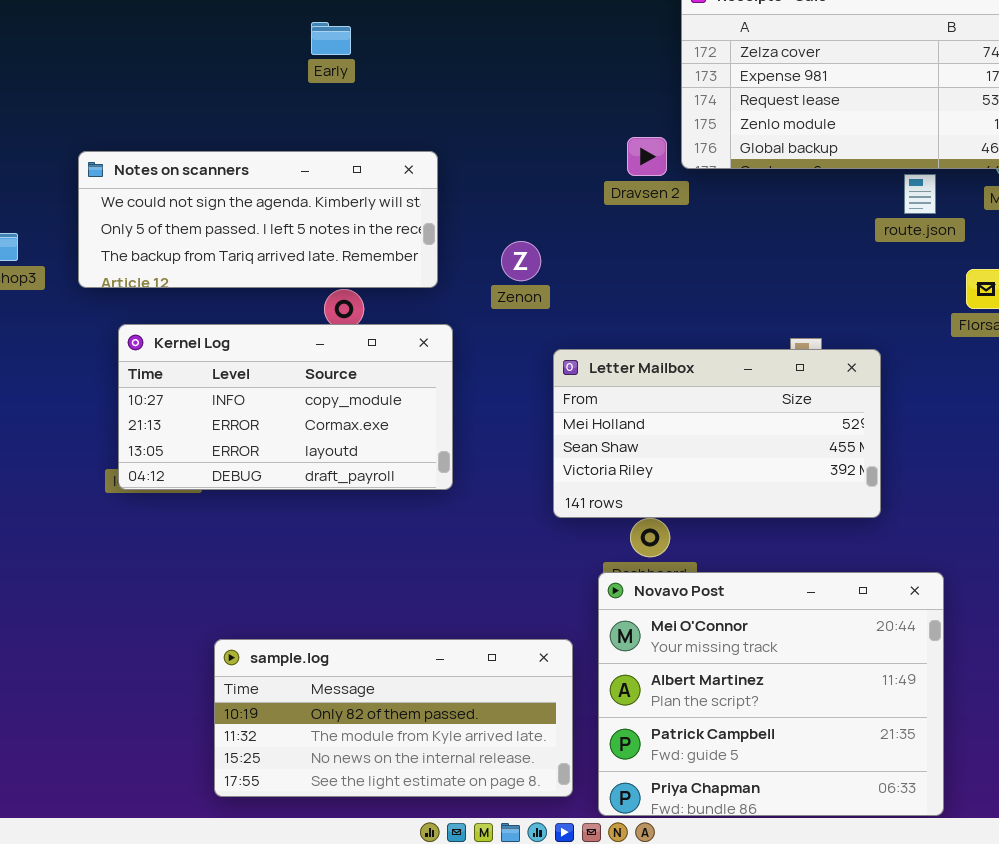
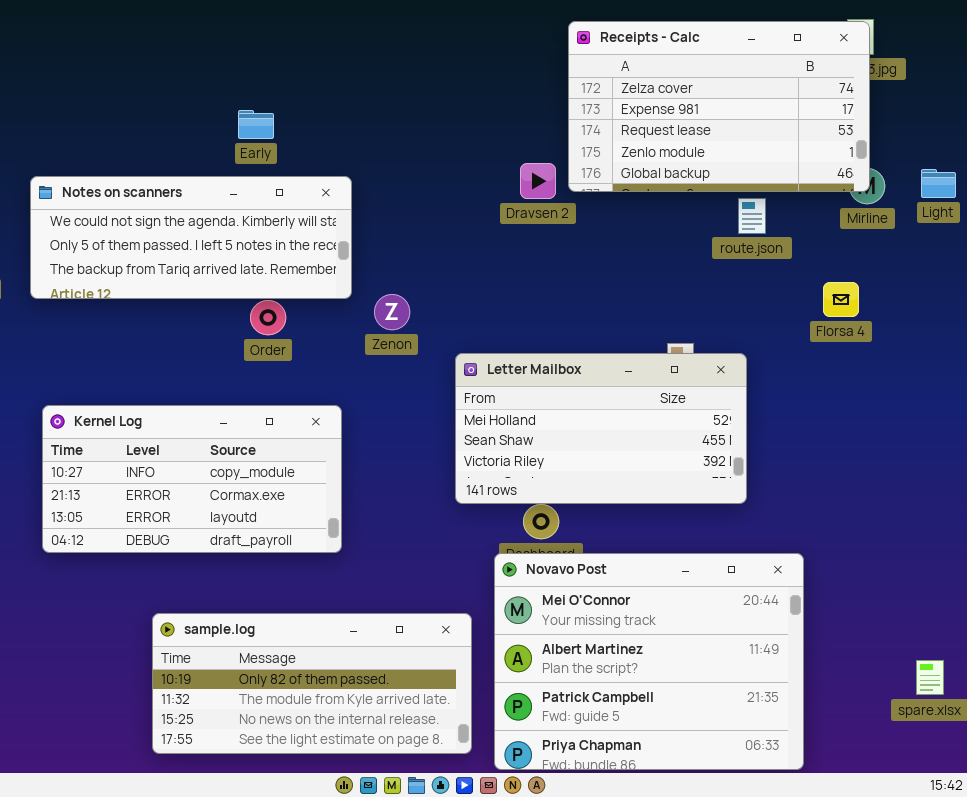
Early: [311,22,351,55] -> [238,110,274,139], moved
route.json: [904,174,936,214] -> [738,198,766,234], moved
Zenon: [501,241,541,281] -> [374,294,410,330], moved
Kernel Log: [118,324,453,490] -> [42,405,342,553], moved

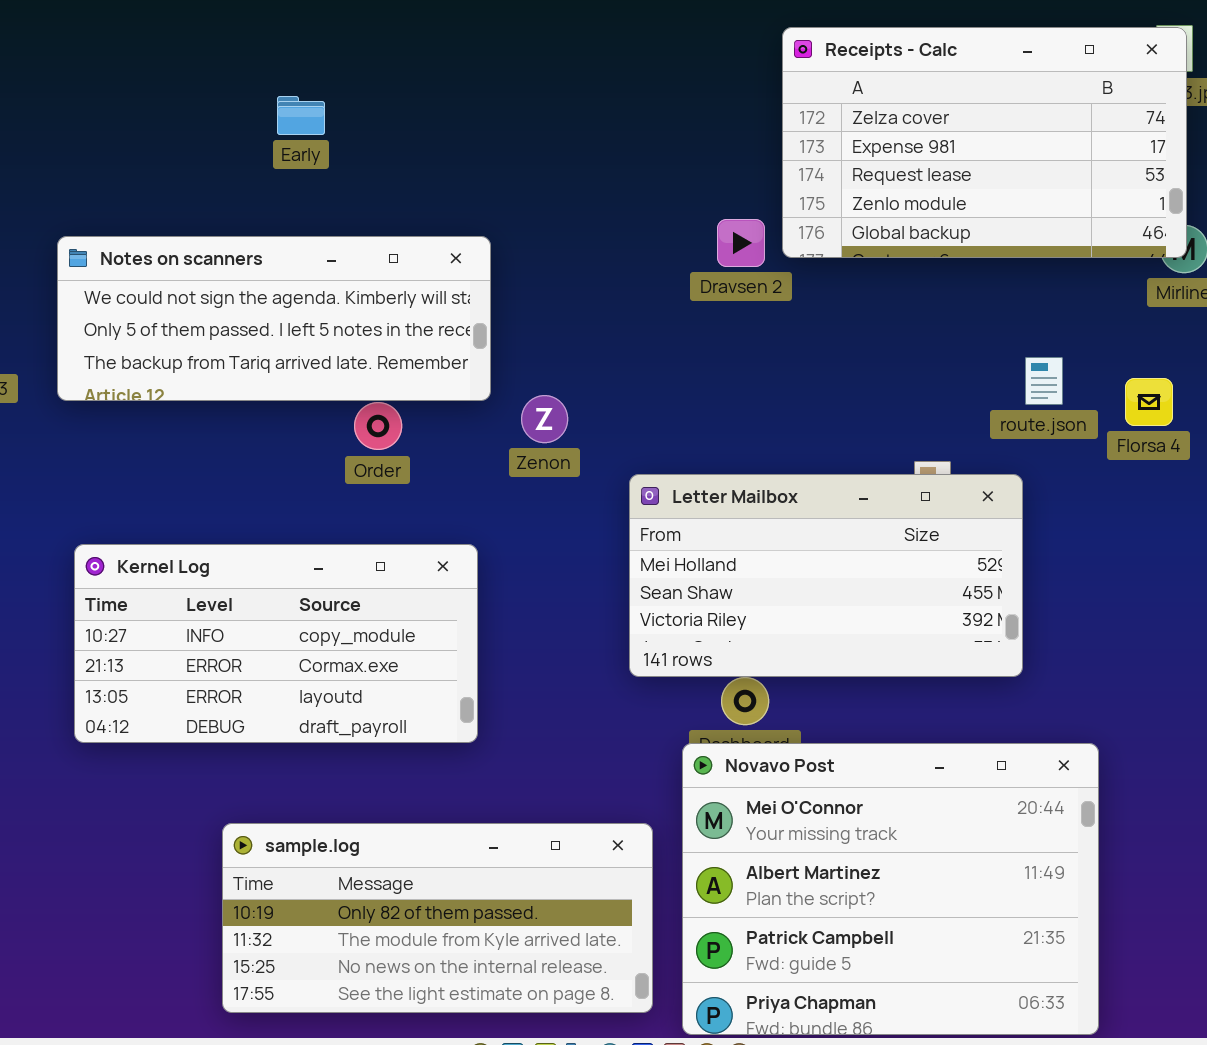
Early: [238,110,274,139] -> [277,96,325,135], moved
route.json: [738,198,766,234] -> [1025,357,1063,405], moved

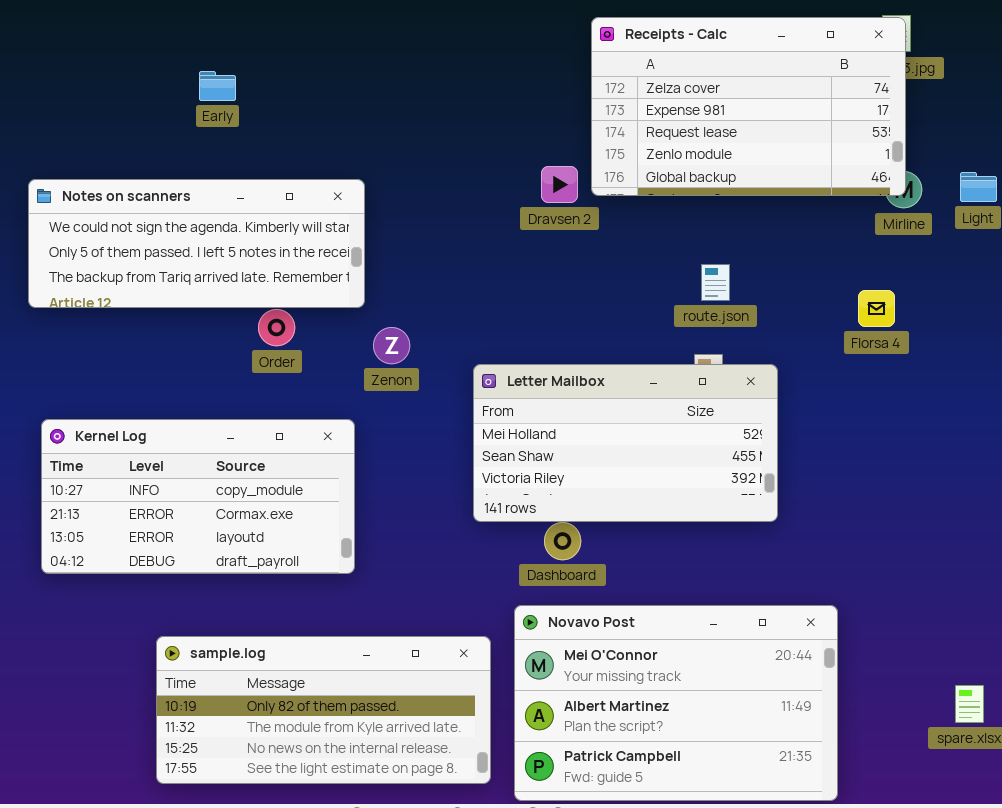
route.json: [1025,357,1063,405] -> [701,264,730,301], moved
Zenon: [521,395,568,443] -> [373,327,410,364], moved
Novavo Post: [682,743,1099,1035] -> [514,605,838,801], resized

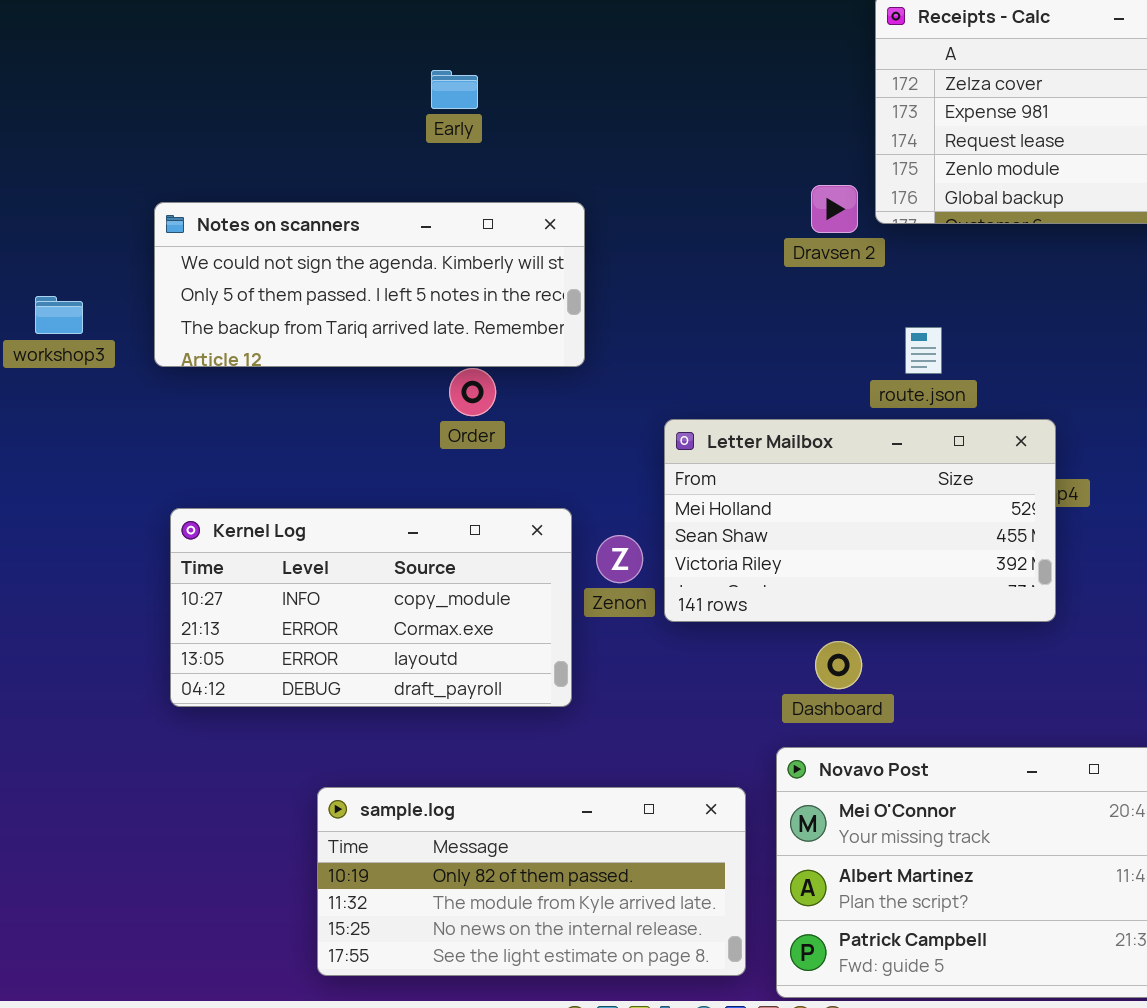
Early: [199,71,236,101] -> [431,70,478,109], moved
route.json: [701,264,730,301] -> [905,327,942,374], moved
Zenon: [373,327,410,364] -> [596,535,643,583], moved
Letter Mailbox: [473,364,778,522] -> [664,419,1056,622], moved

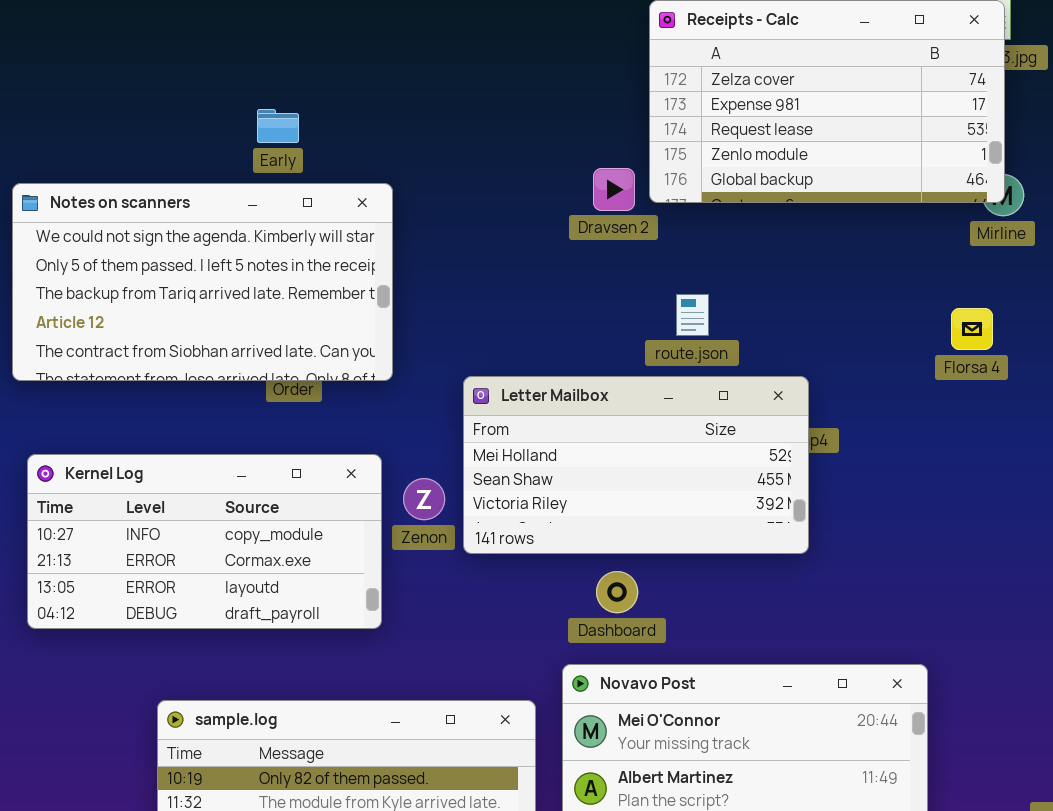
Early: [431,70,478,109] -> [257,109,299,143], moved
Notes on scanners: [154,202,585,367] -> [12,183,393,381], resized

